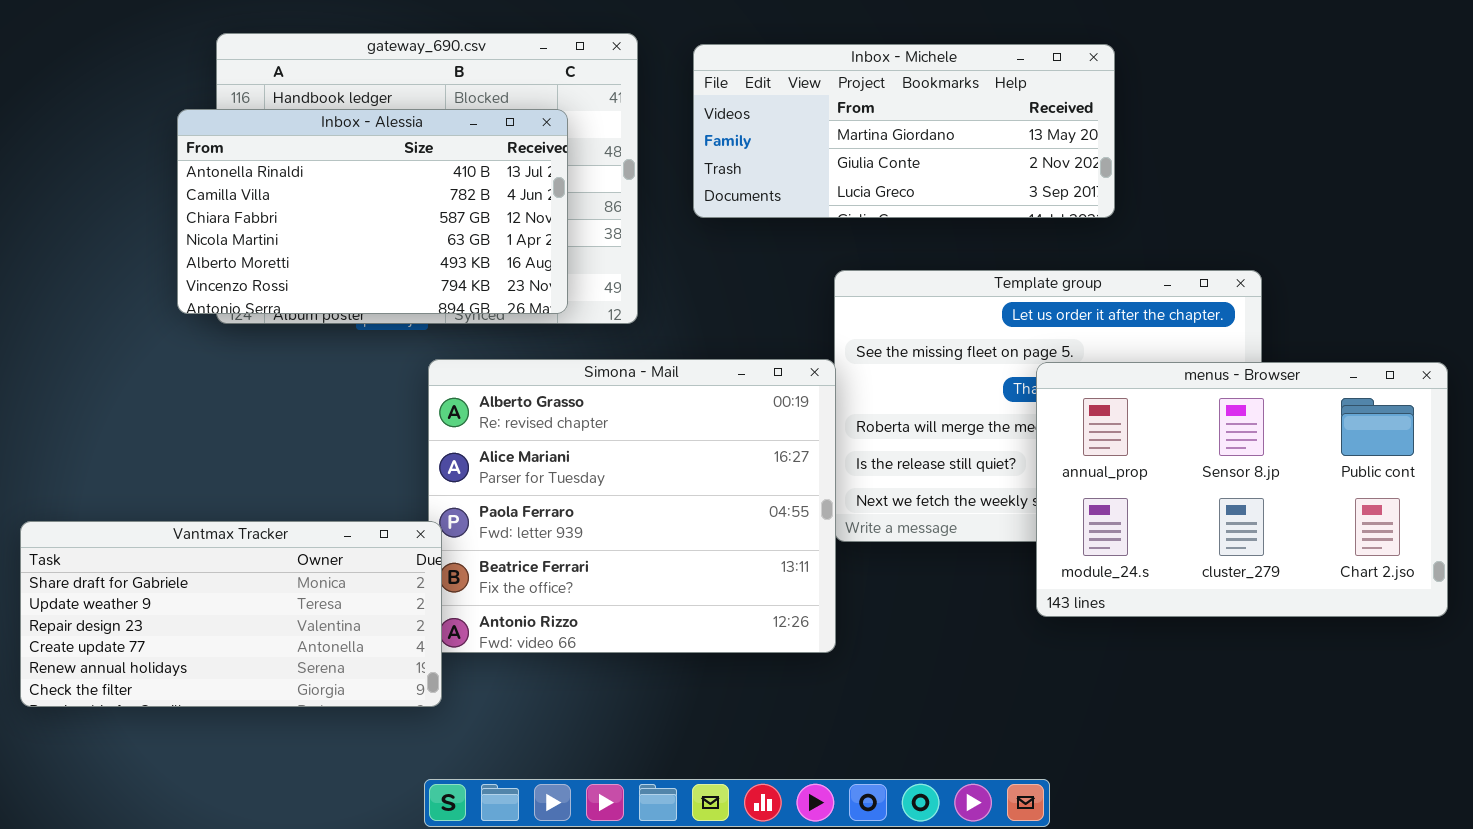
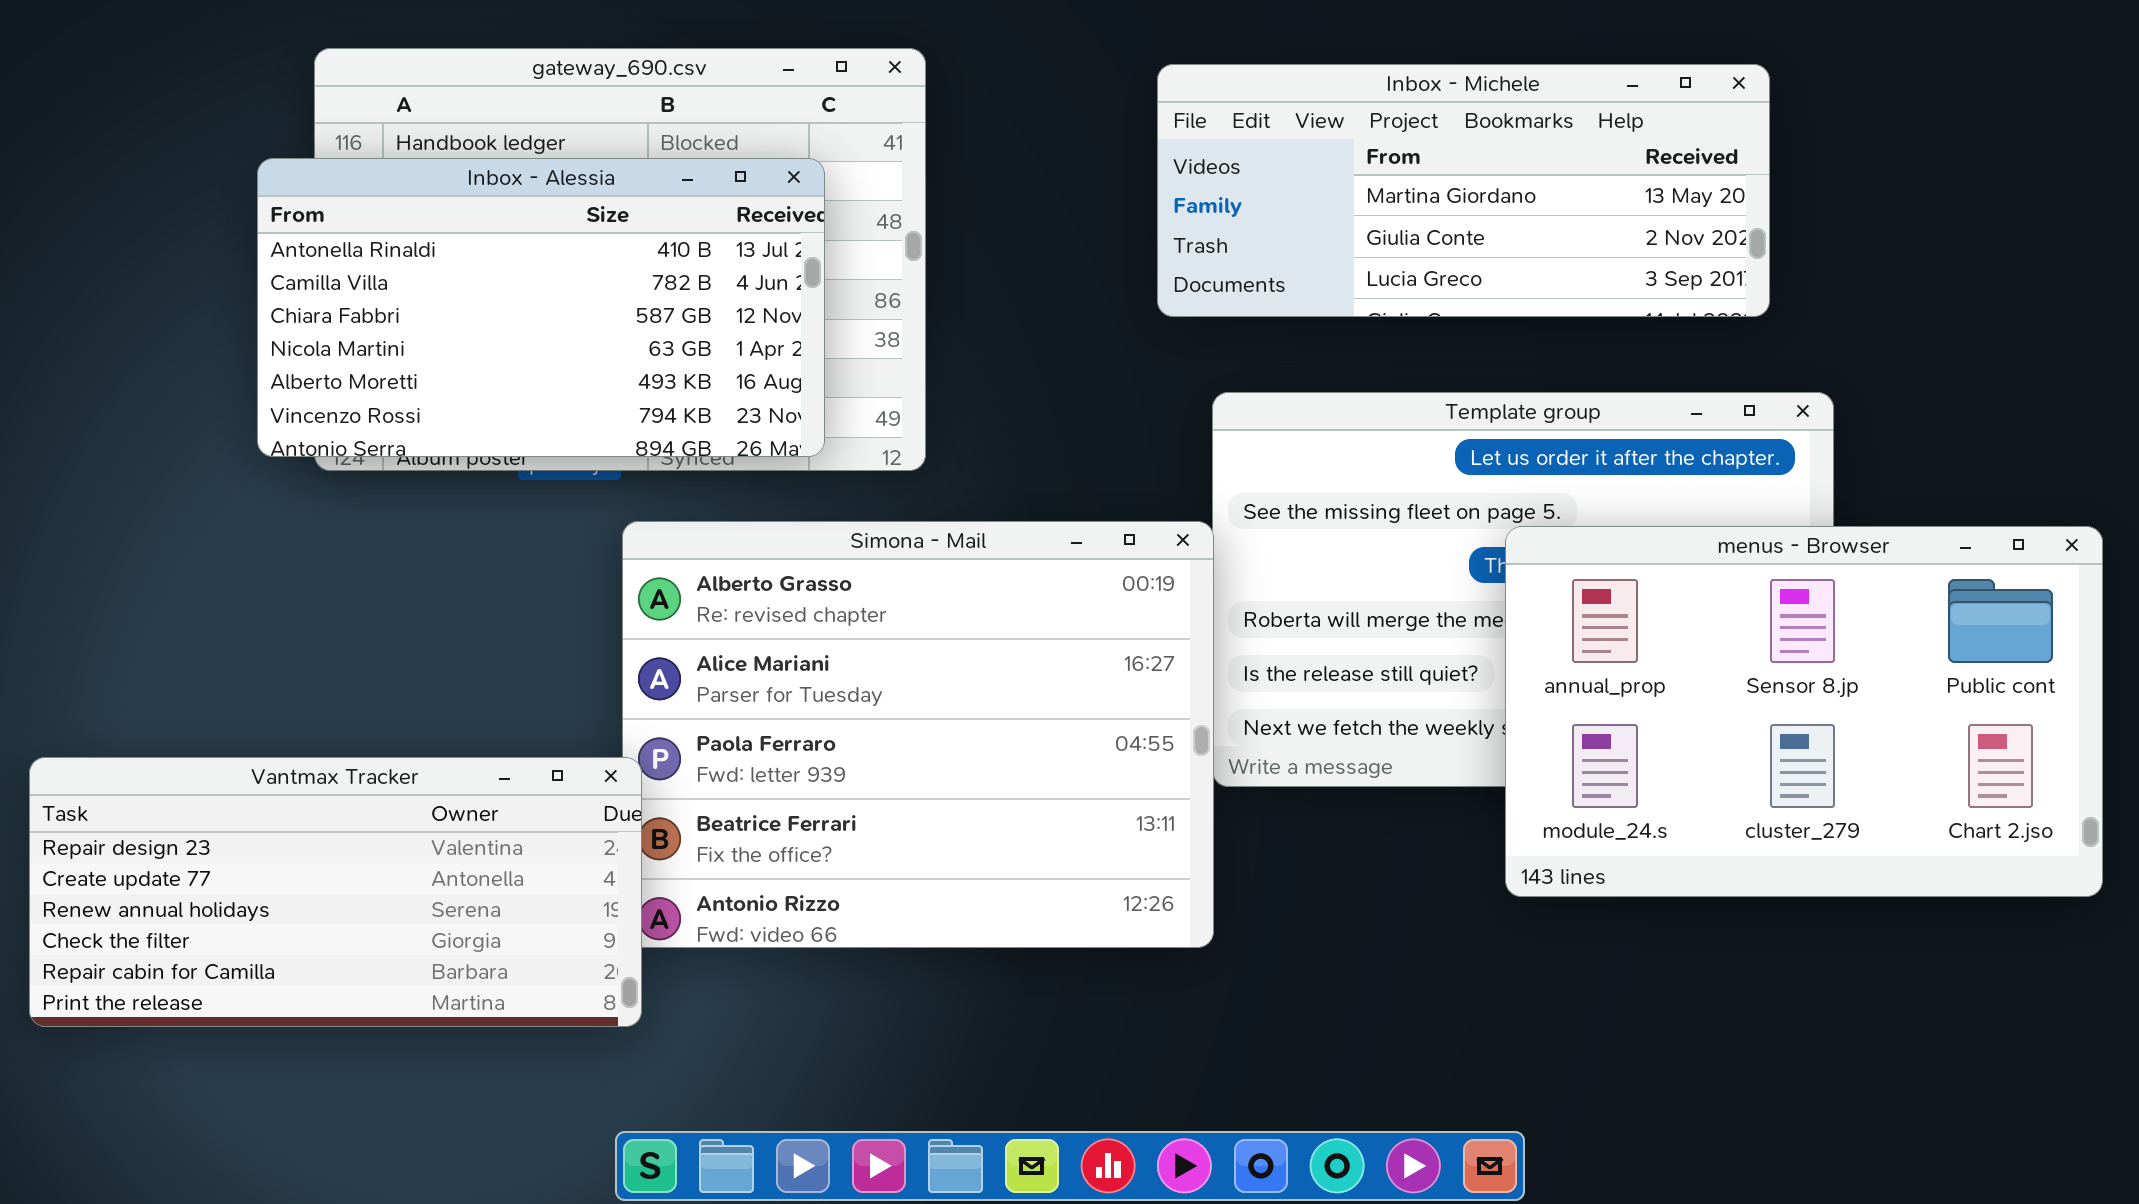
Inbox - Michele: [693,44,1115,218] -> [1157,64,1770,317], moved
Vantmax Tracker: [20,521,442,707] -> [29,757,642,1027], scrolled down 2 rows

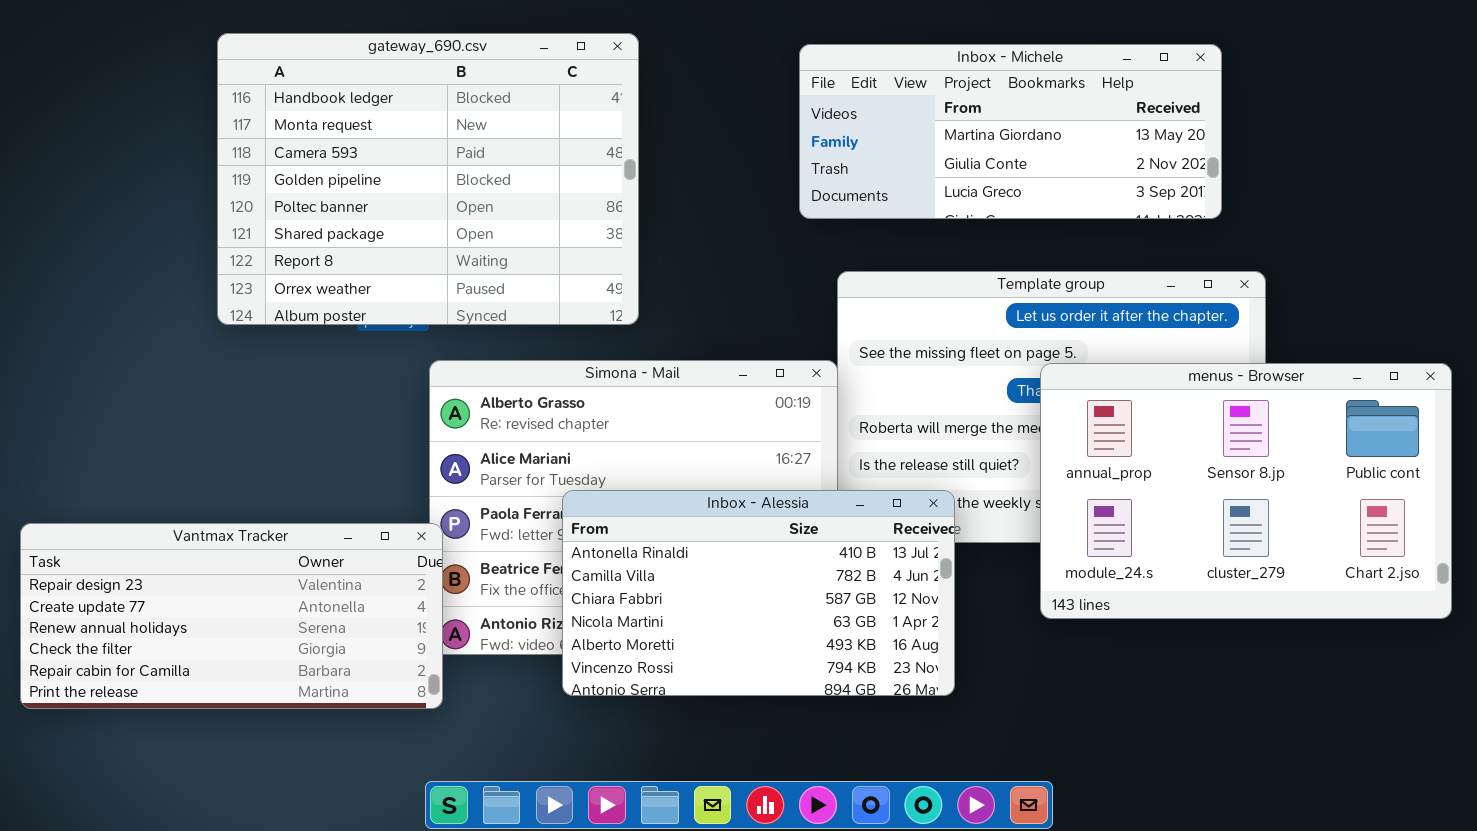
Inbox - Alessia: [257,158,825,457] -> [562,490,955,696], moved

